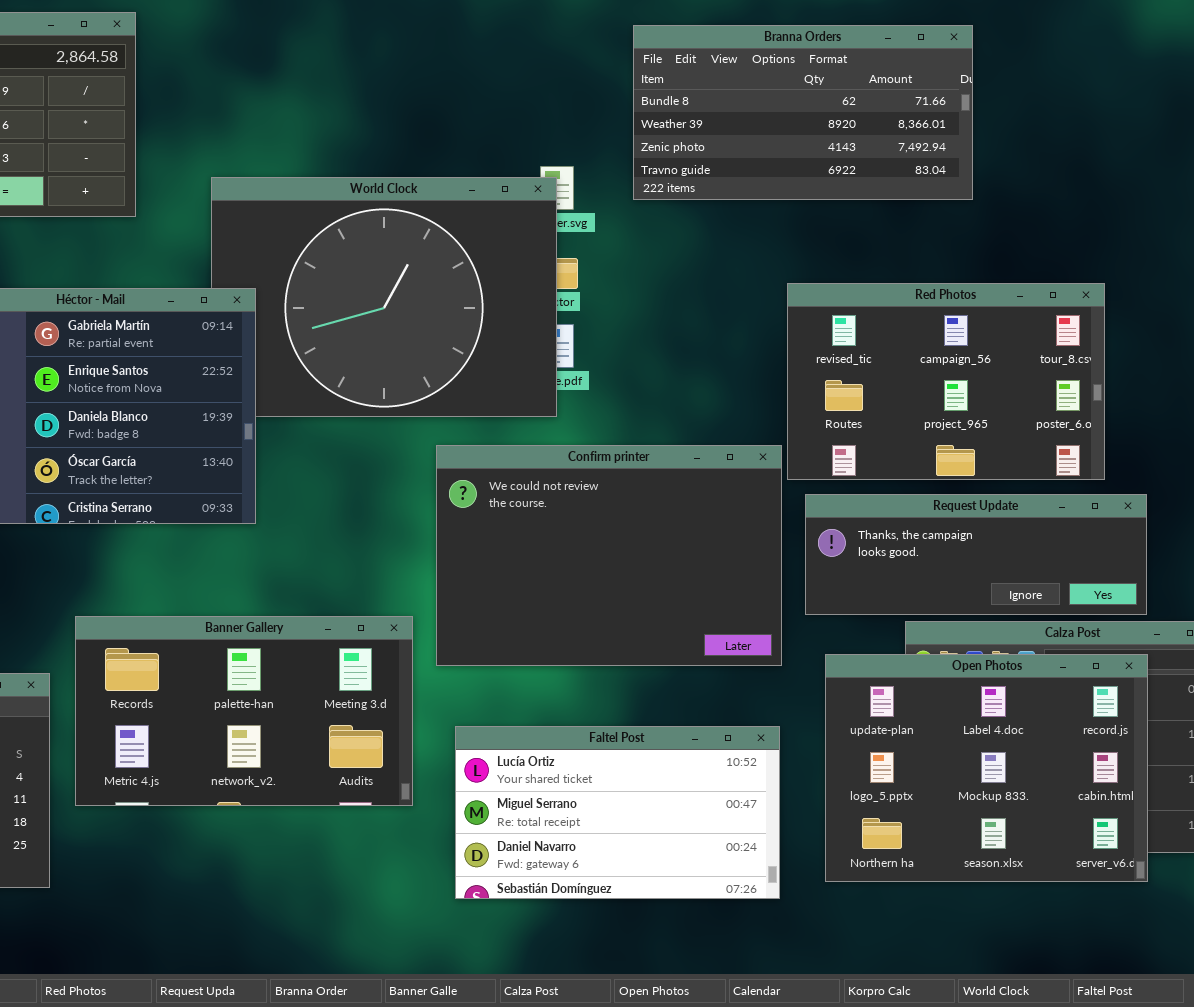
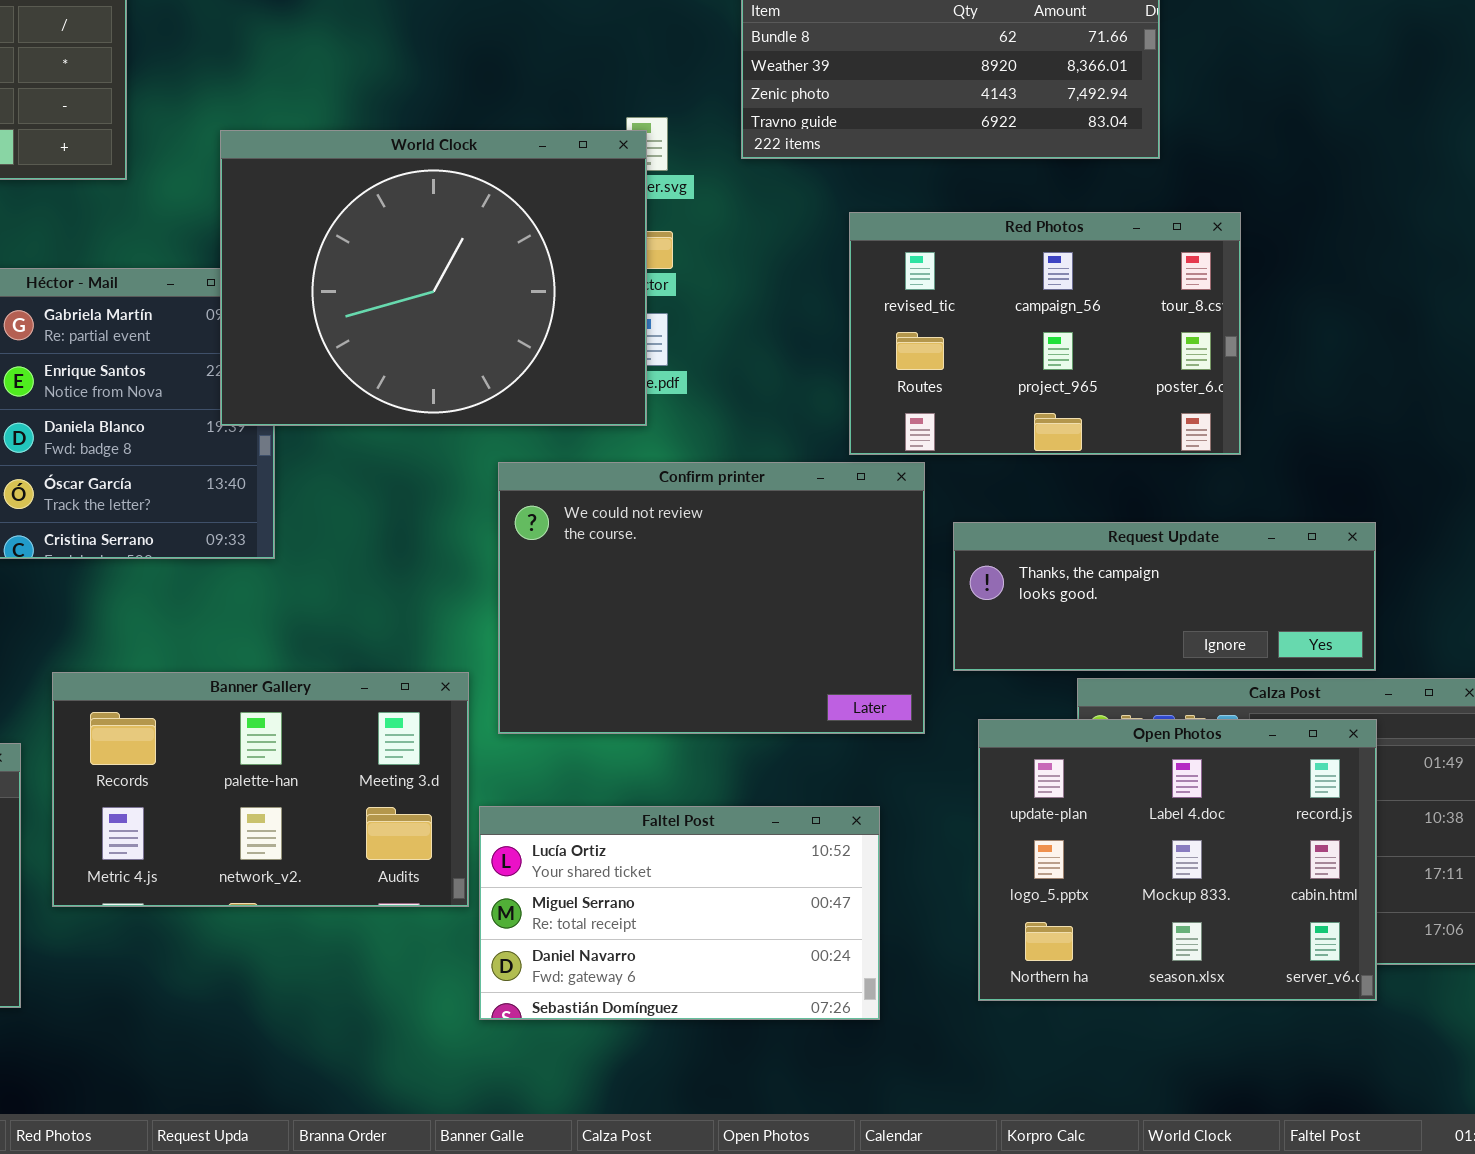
World Clock: [211,177,557,417] -> [220,130,647,426], raised
Red Photos: [787,283,1105,480] -> [849,212,1241,455], moved
Faltel Post: [455,726,780,899] -> [479,806,880,1020], moved

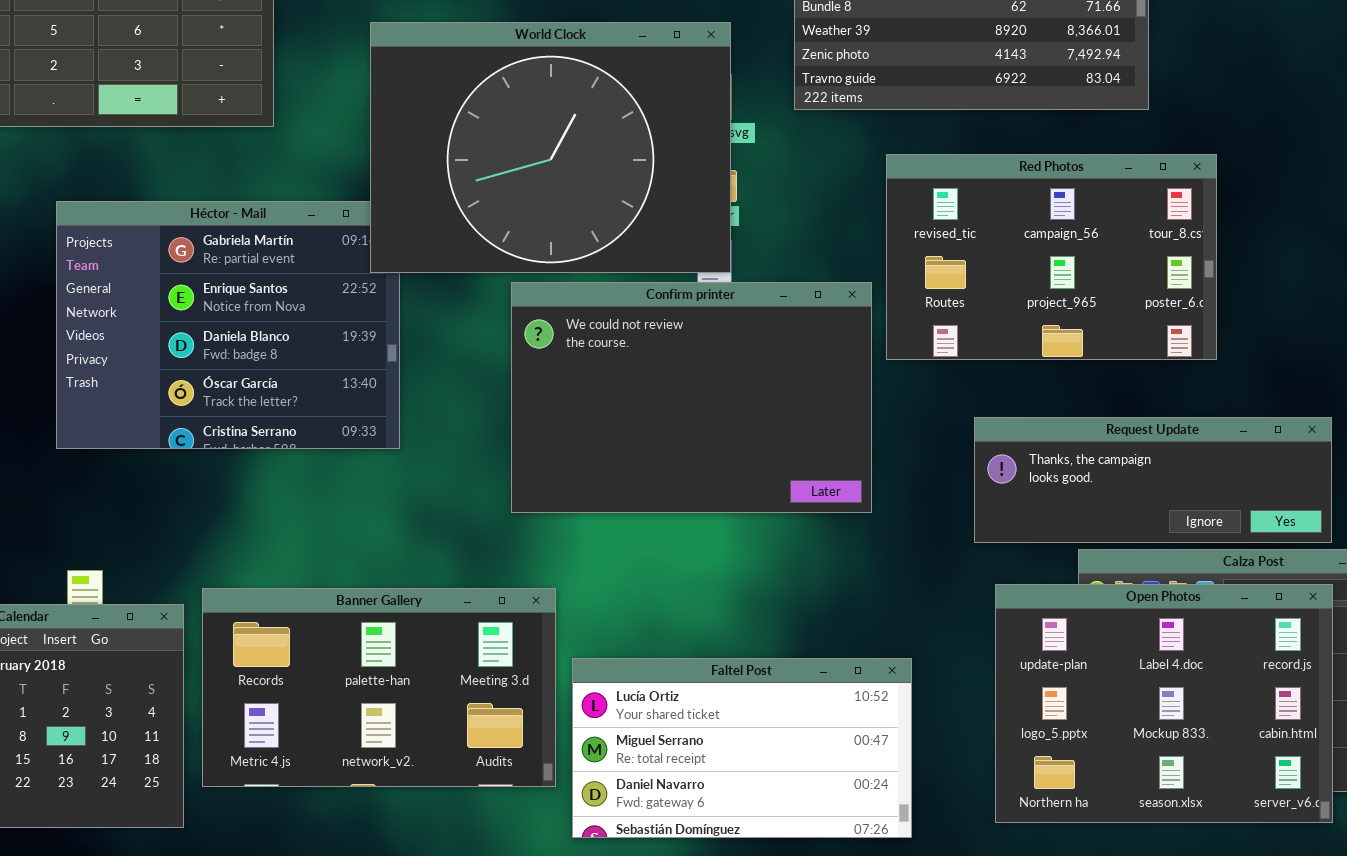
World Clock: [220,130,647,426] -> [370,22,731,273], moved
Confirm printer: [498,462,925,734] -> [511,282,872,513], moved
Banner Gallery: [52,672,469,907] -> [202,588,556,787], moved

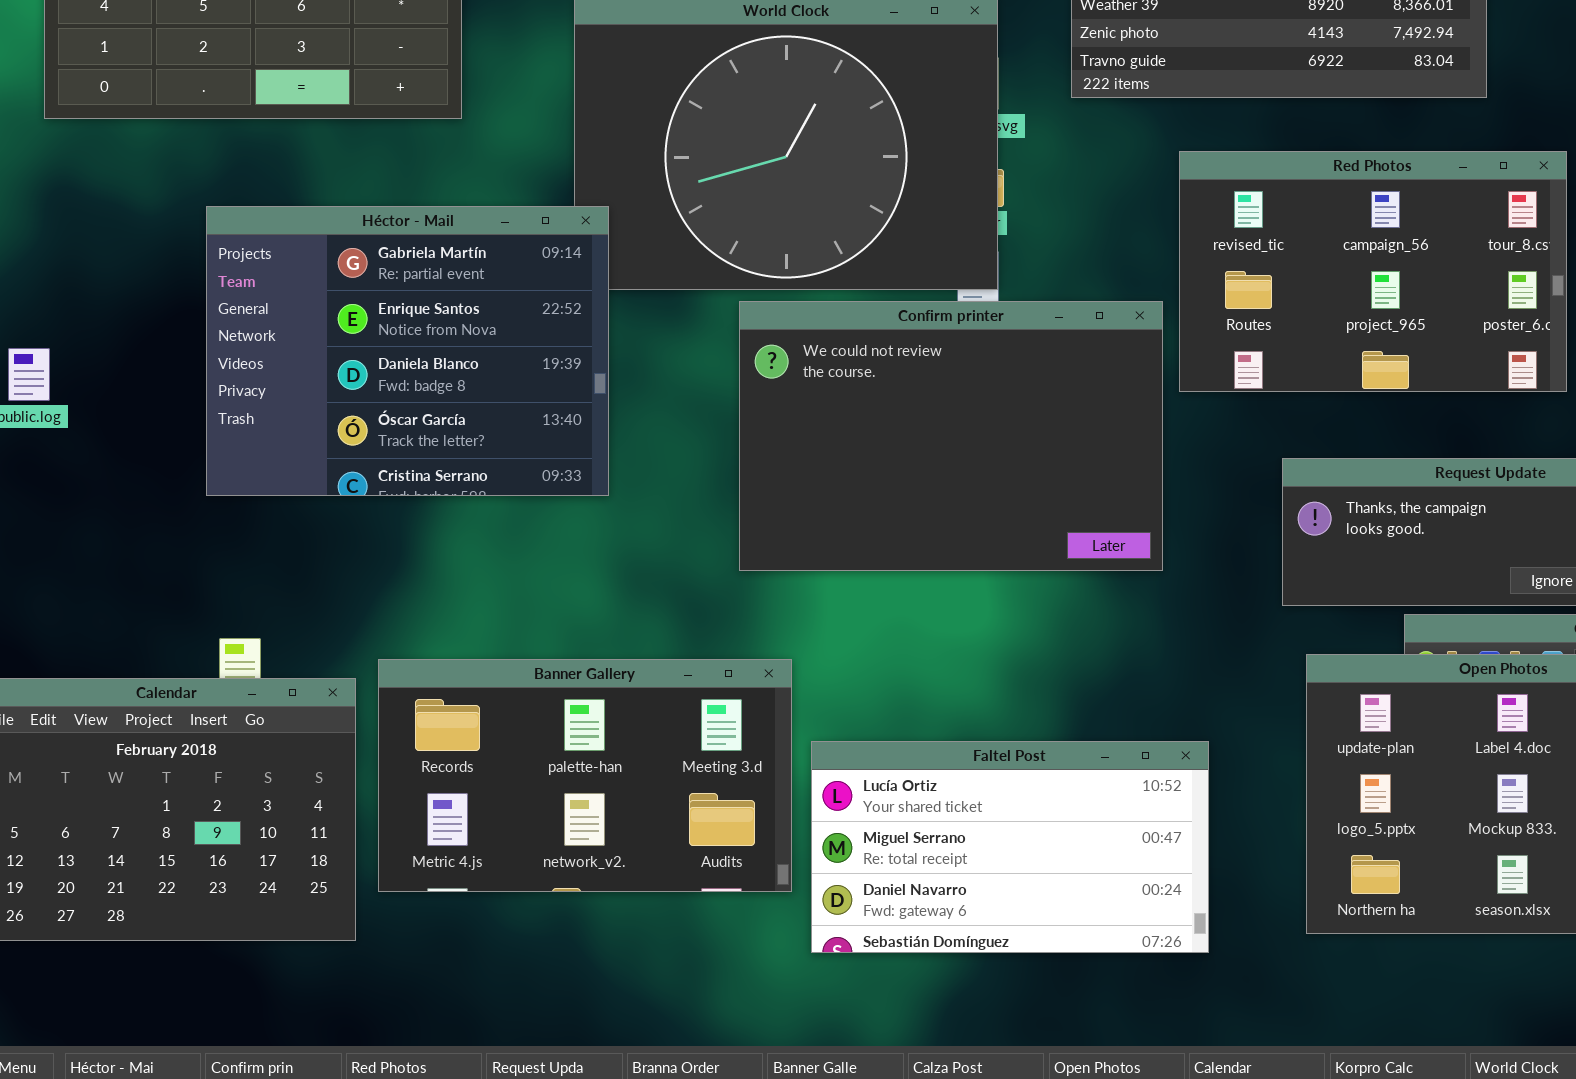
Héctor - Mail: [56,201,400,449] -> [206,206,609,496], raised

